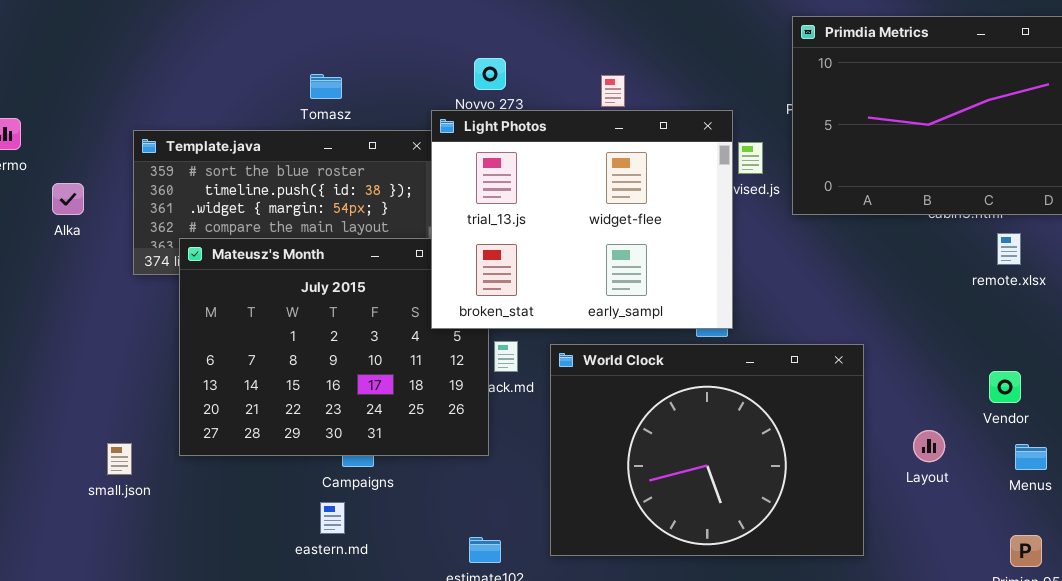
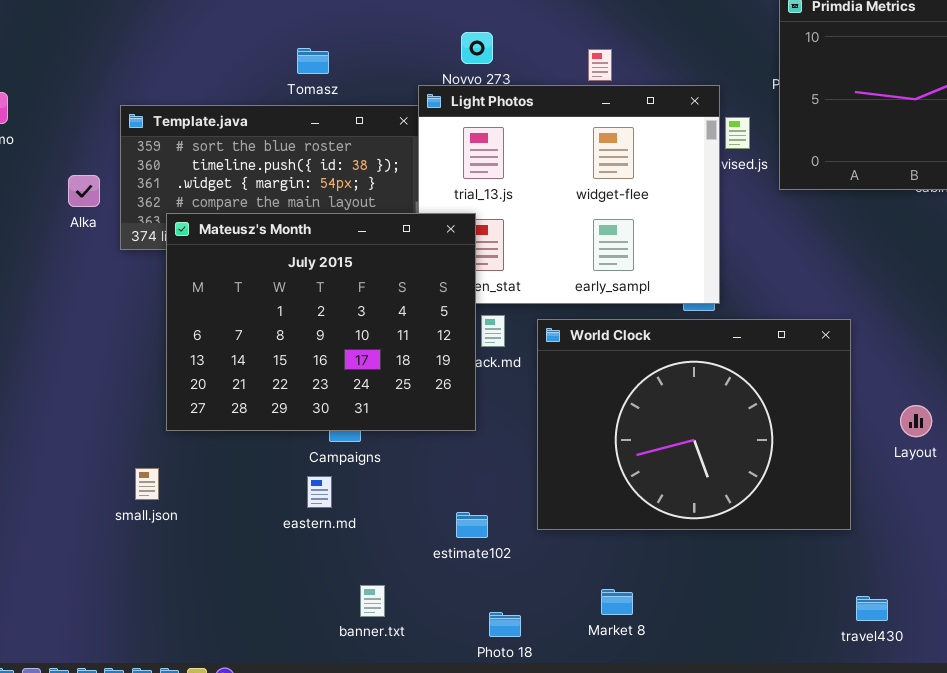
Alka: [52,183,84,215] -> [68,175,100,207], moved
Mateusz's Month: [179,238,489,456] -> [166,213,476,431], raised
small.json: [107,443,132,475] -> [135,468,159,500], moved

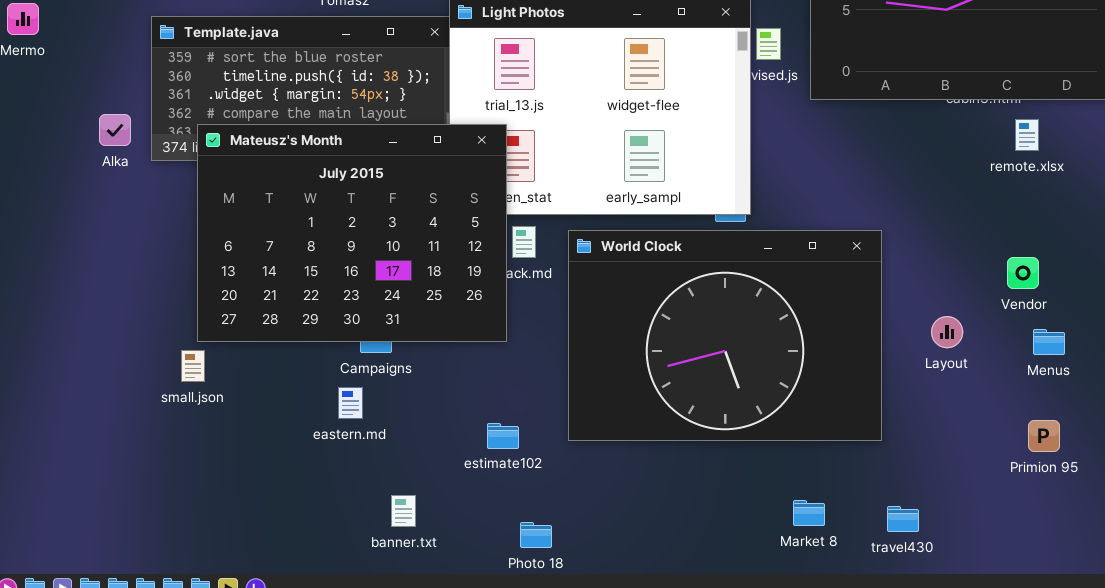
Alka: [68,175,100,207] -> [99,114,131,146], moved
small.json: [135,468,159,500] -> [181,350,205,382], moved
Market 8: [601,589,633,615] -> [793,500,825,526], moved

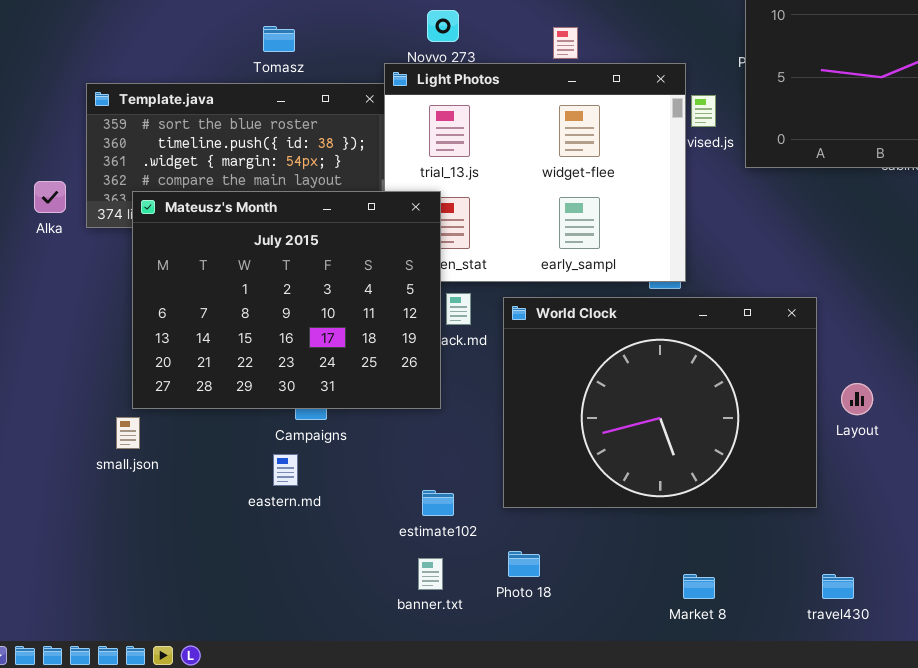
Layout: [931,316,963,348] -> [841,383,873,415], moved
banner.txt: [391,495,416,527] -> [418,558,443,590], moved
Market 8: [793,500,825,526] -> [683,574,715,599], moved
Photo 18: [520,522,552,548] -> [508,551,540,577], moved

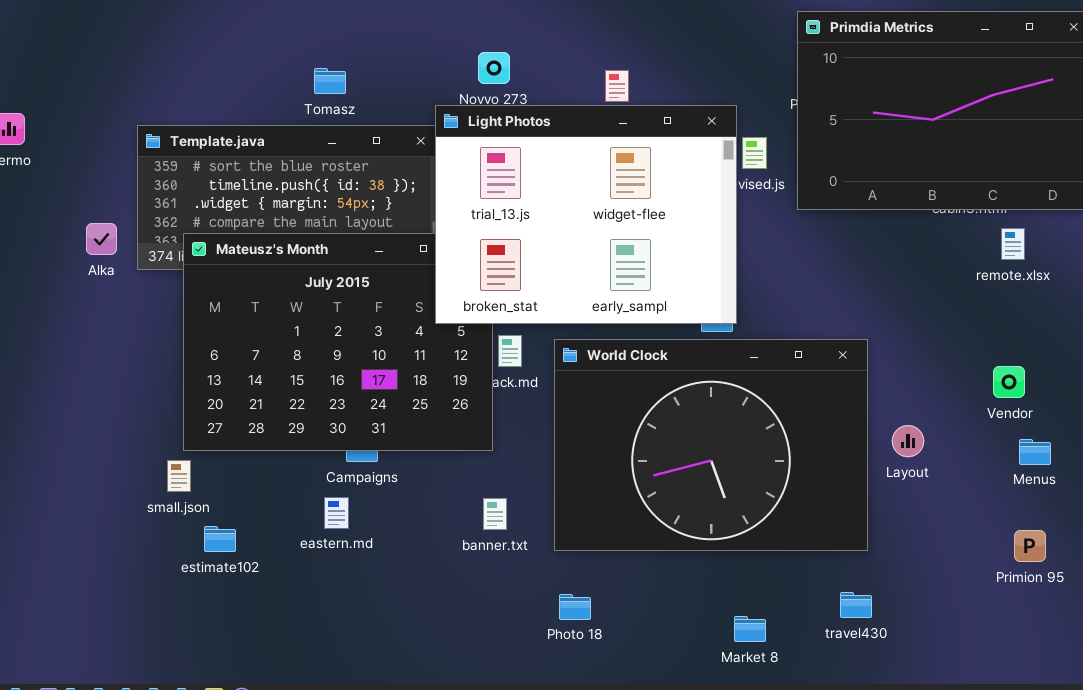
Light Photos: [384,63,686,282] -> [435,105,737,324], raised
estimate102: [422,490,454,516] -> [204,526,236,552], moved
banner.txt: [418,558,443,590] -> [483,498,507,530], moved
travel430: [822,574,854,599] -> [840,592,872,618], moved

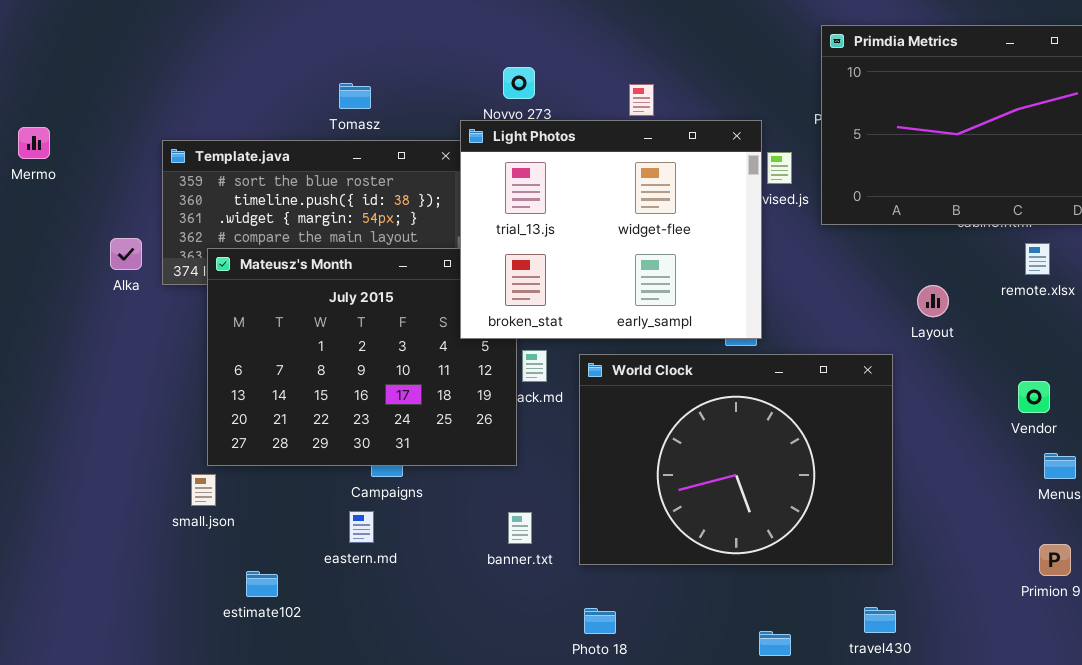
Layout: [892,425,924,457] -> [917,285,949,317], moved
estimate102: [204,526,236,552] -> [246,571,278,597], moved

